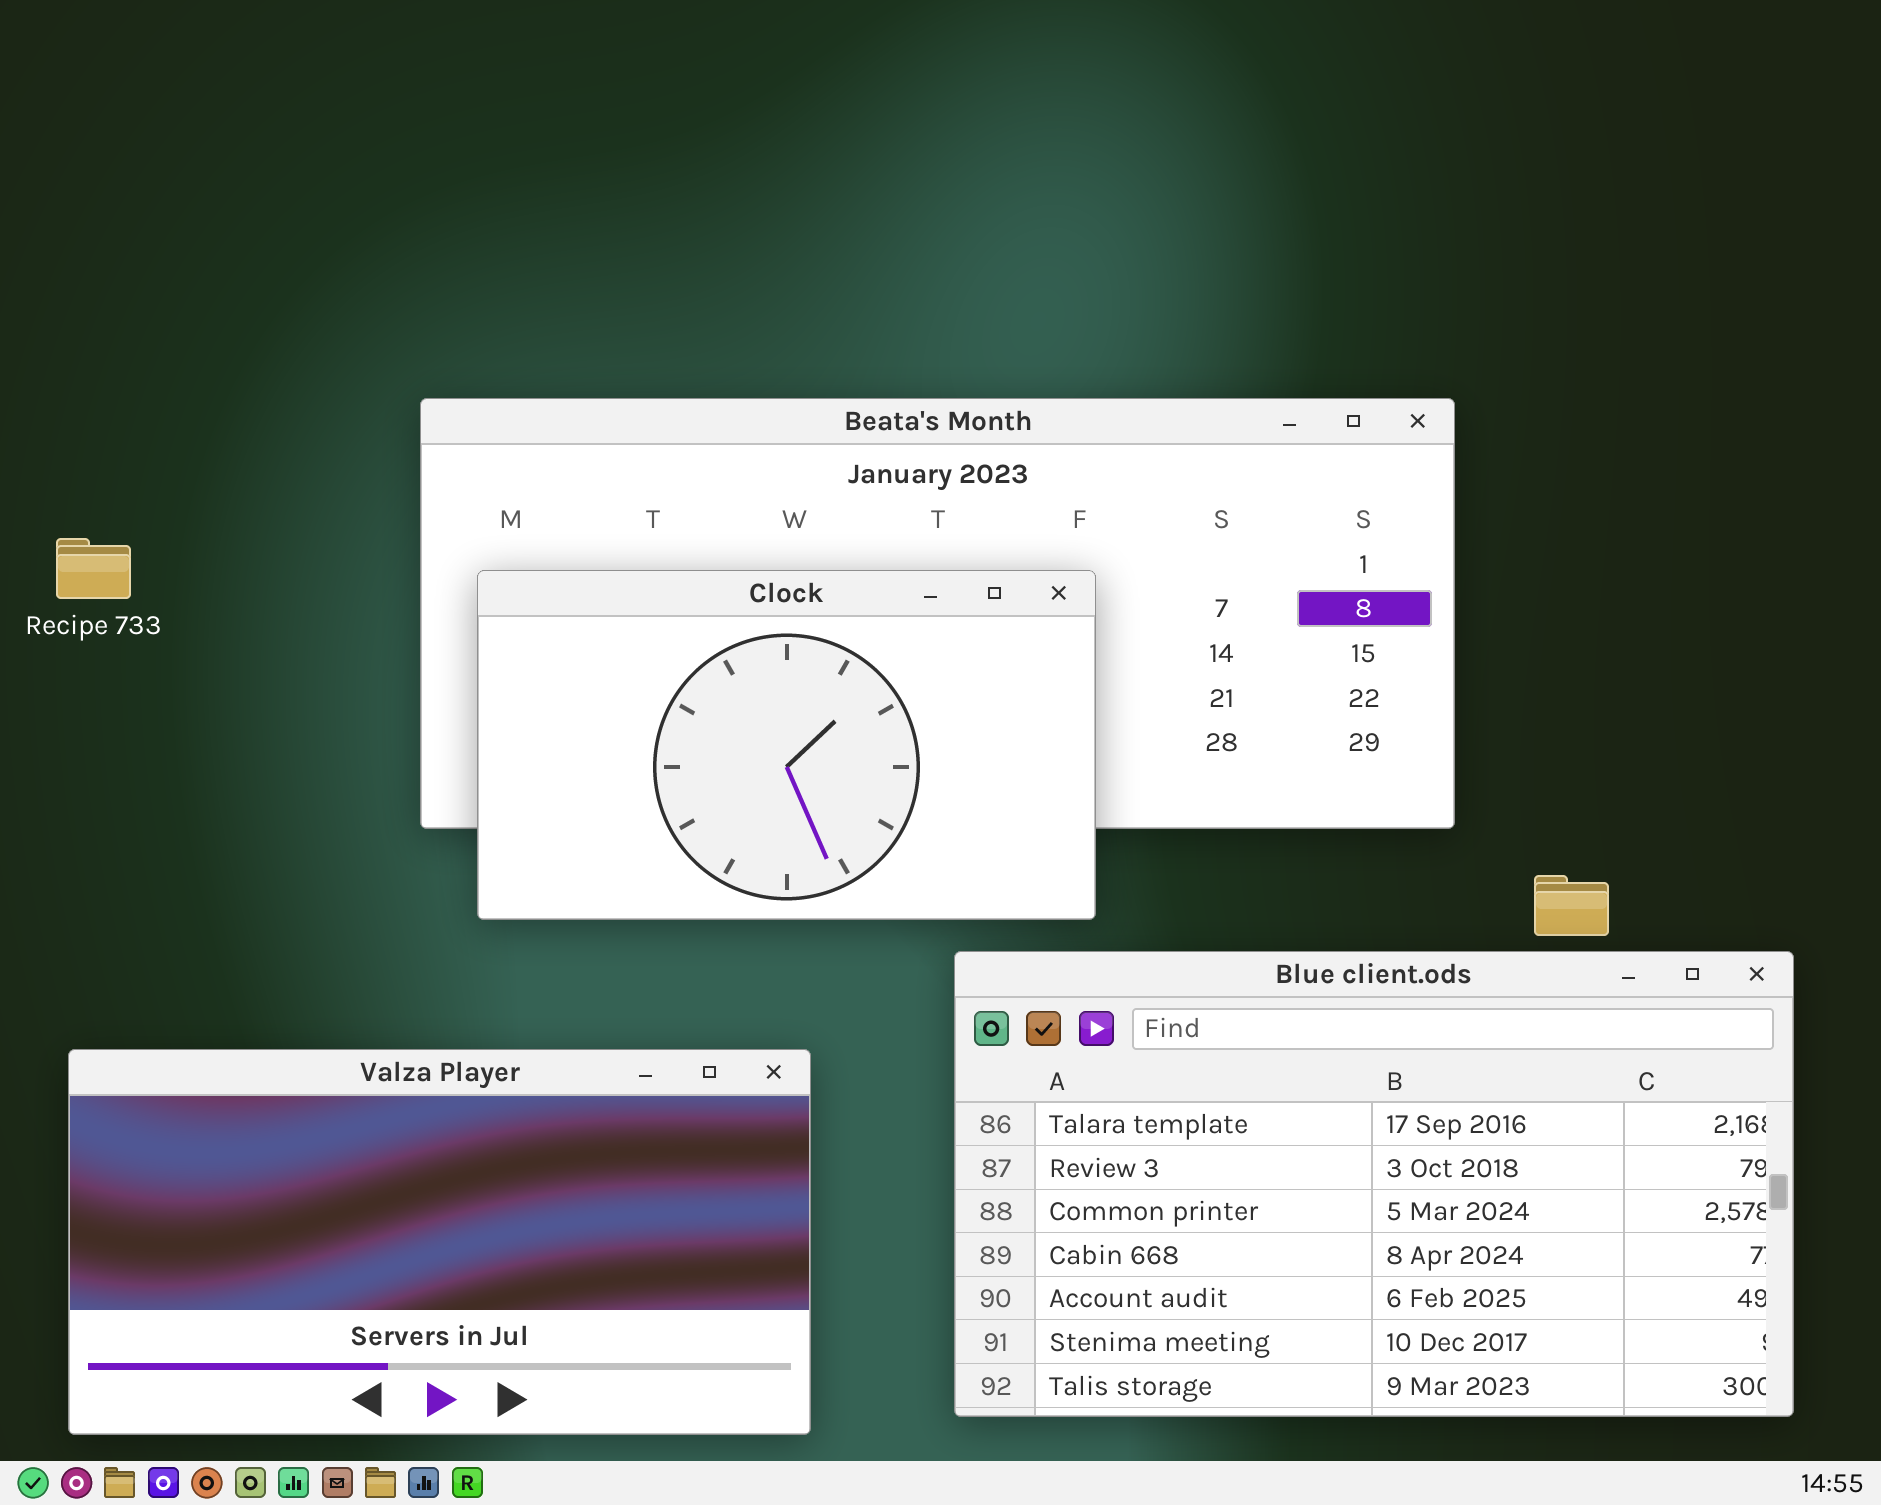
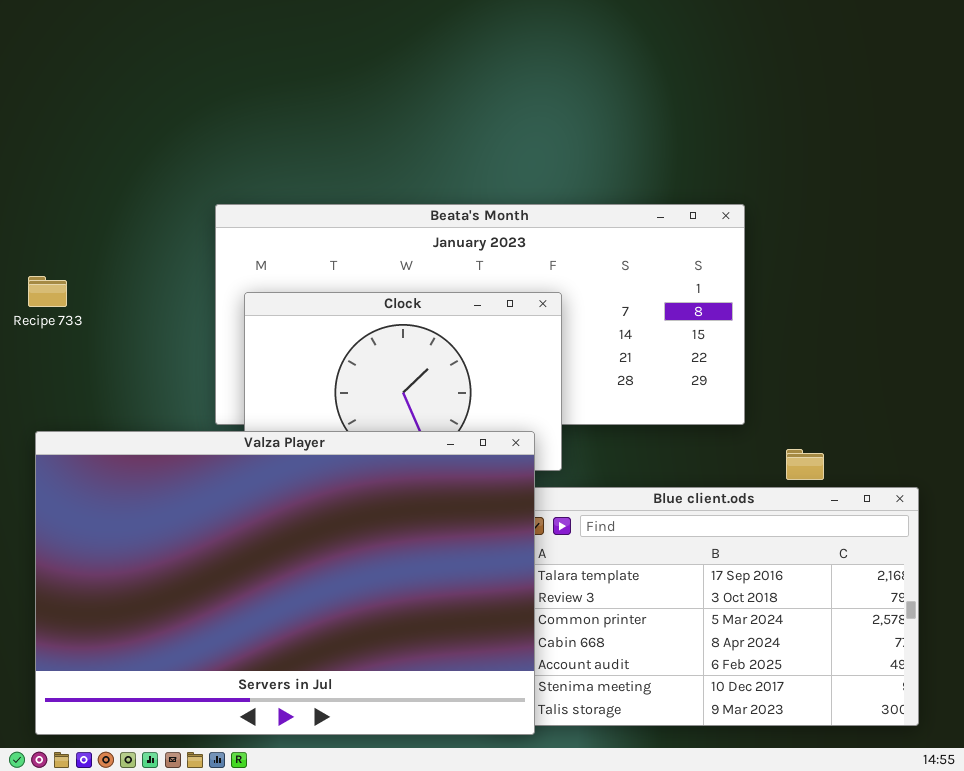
Valza Player: [68,1049,811,1435] -> [35,431,535,735], resized

